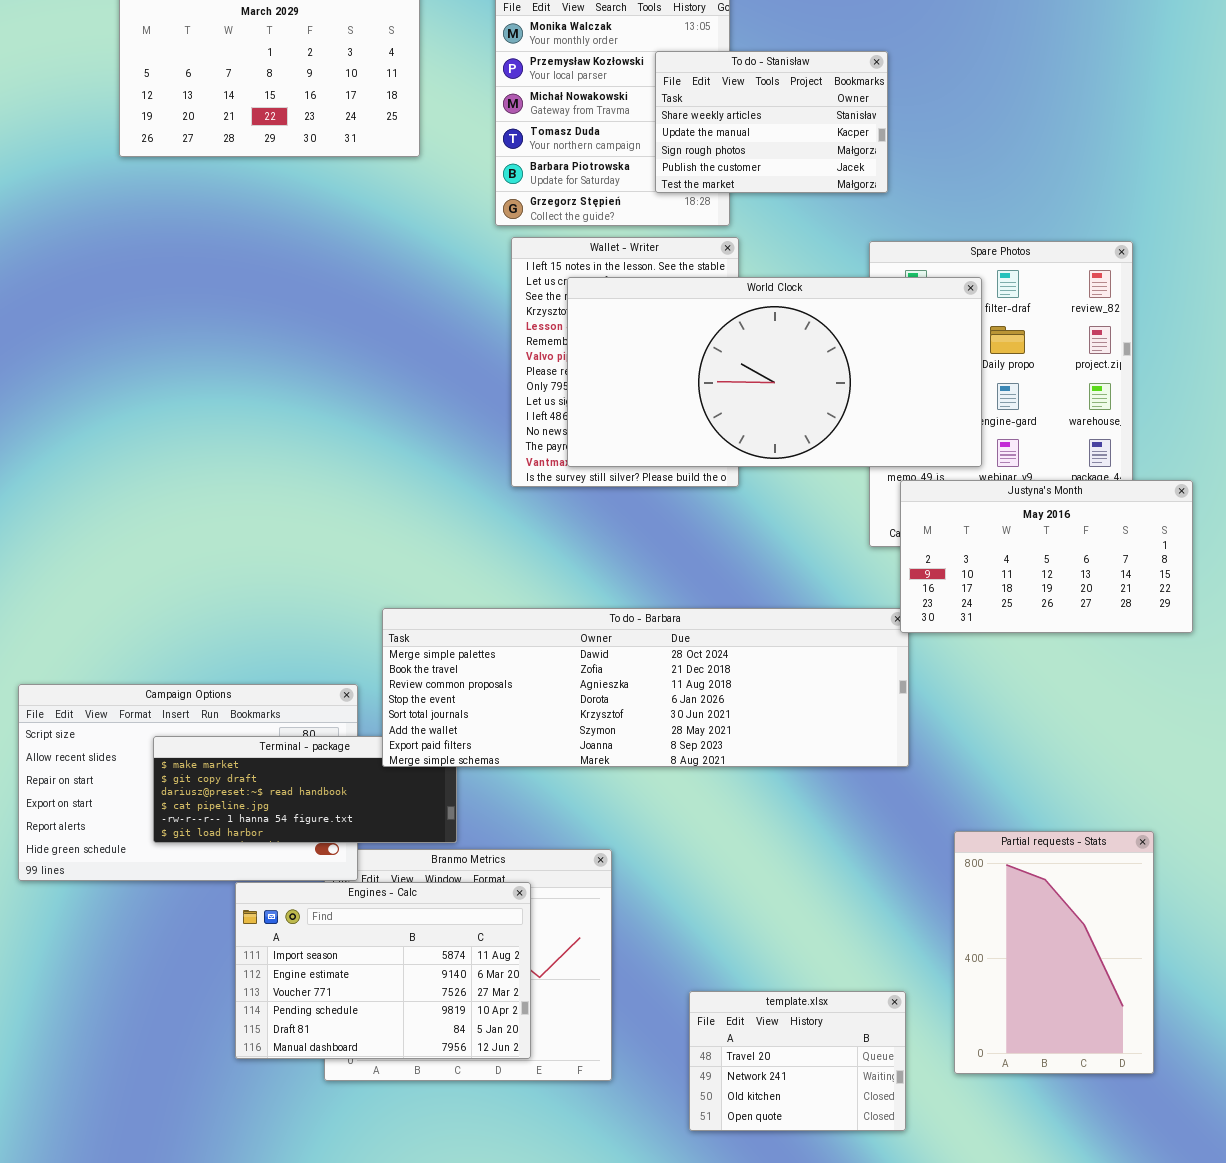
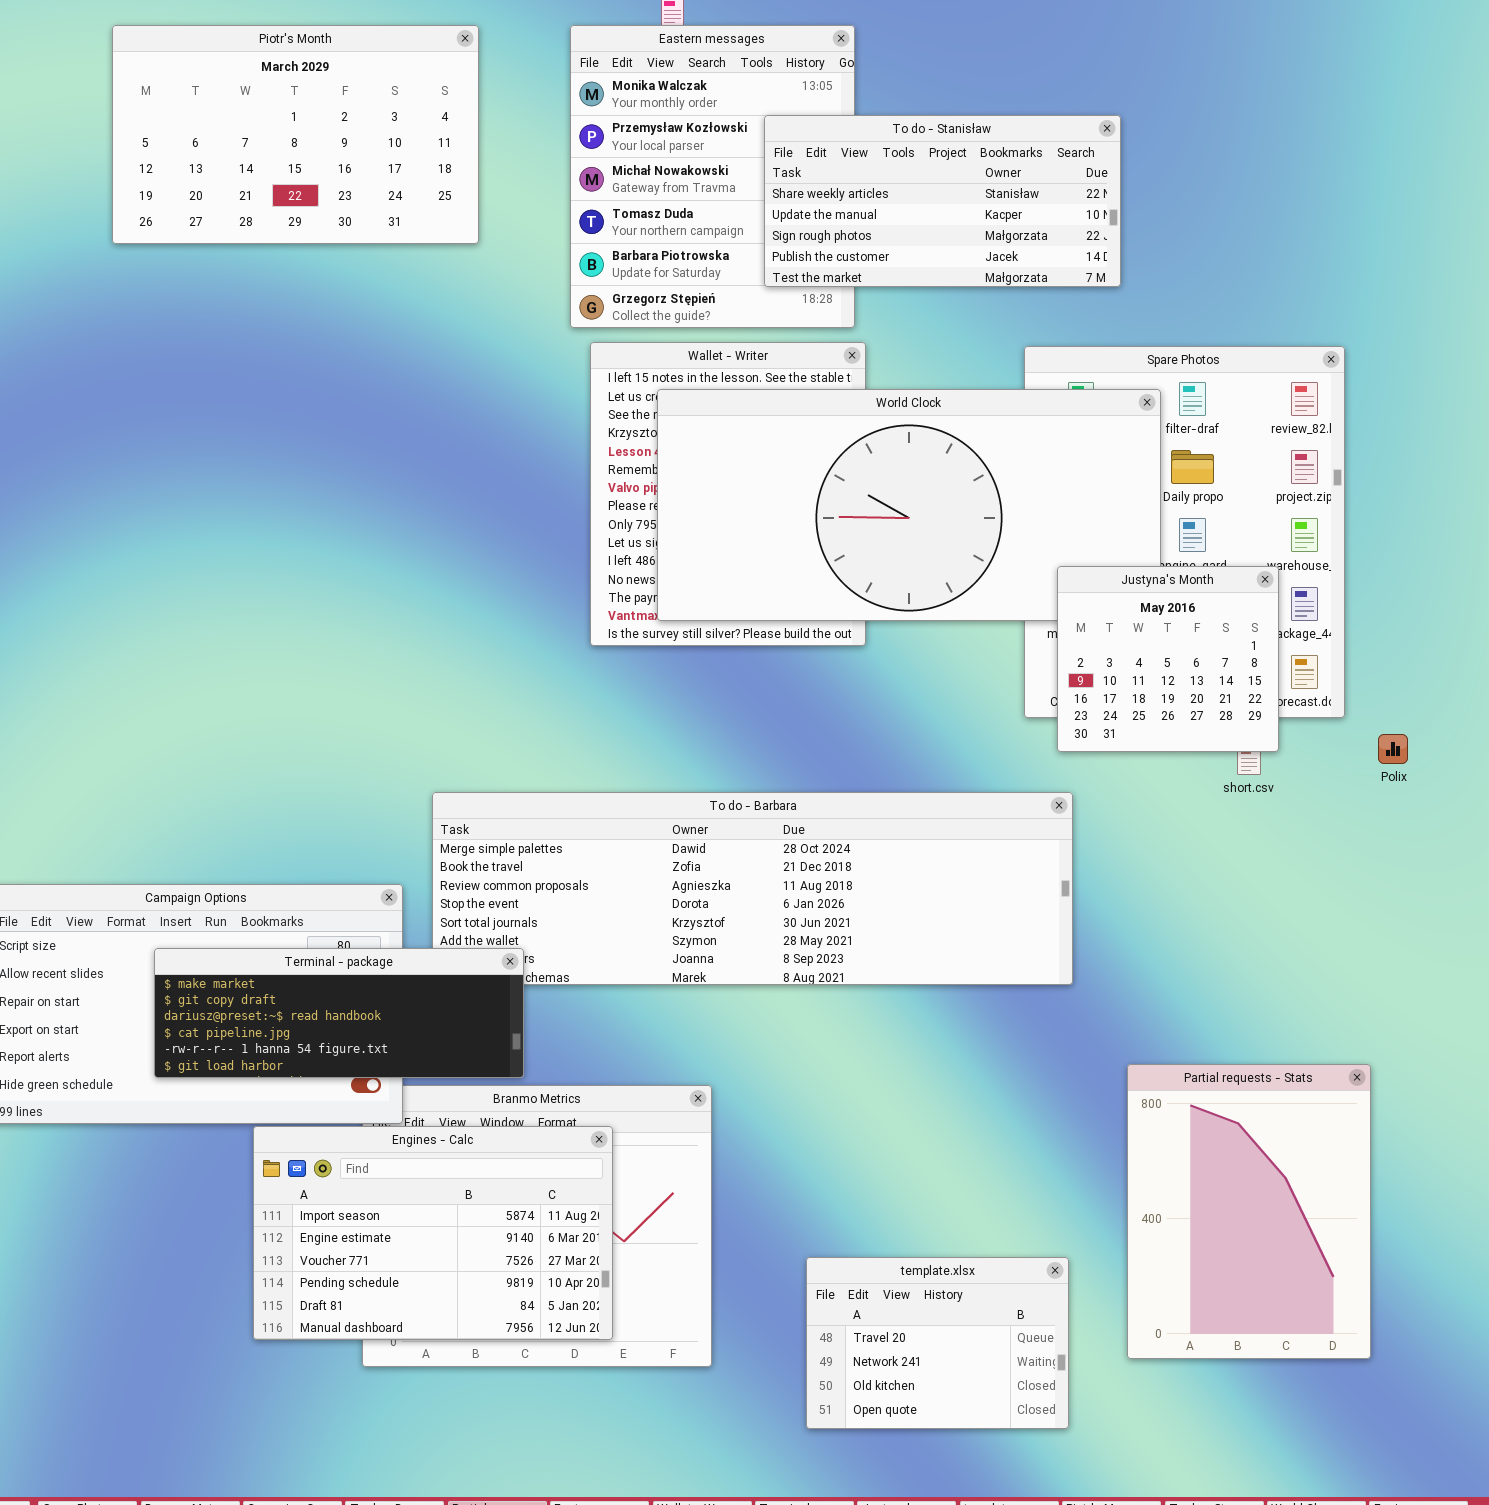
To do - Stanisław: [655,51,888,193] -> [764,115,1121,287], resized
Justyna's Month: [900,480,1193,633] -> [1057,566,1279,752], moved, resized
Terminal - package: [153,736,457,843] -> [154,948,524,1078], raised

